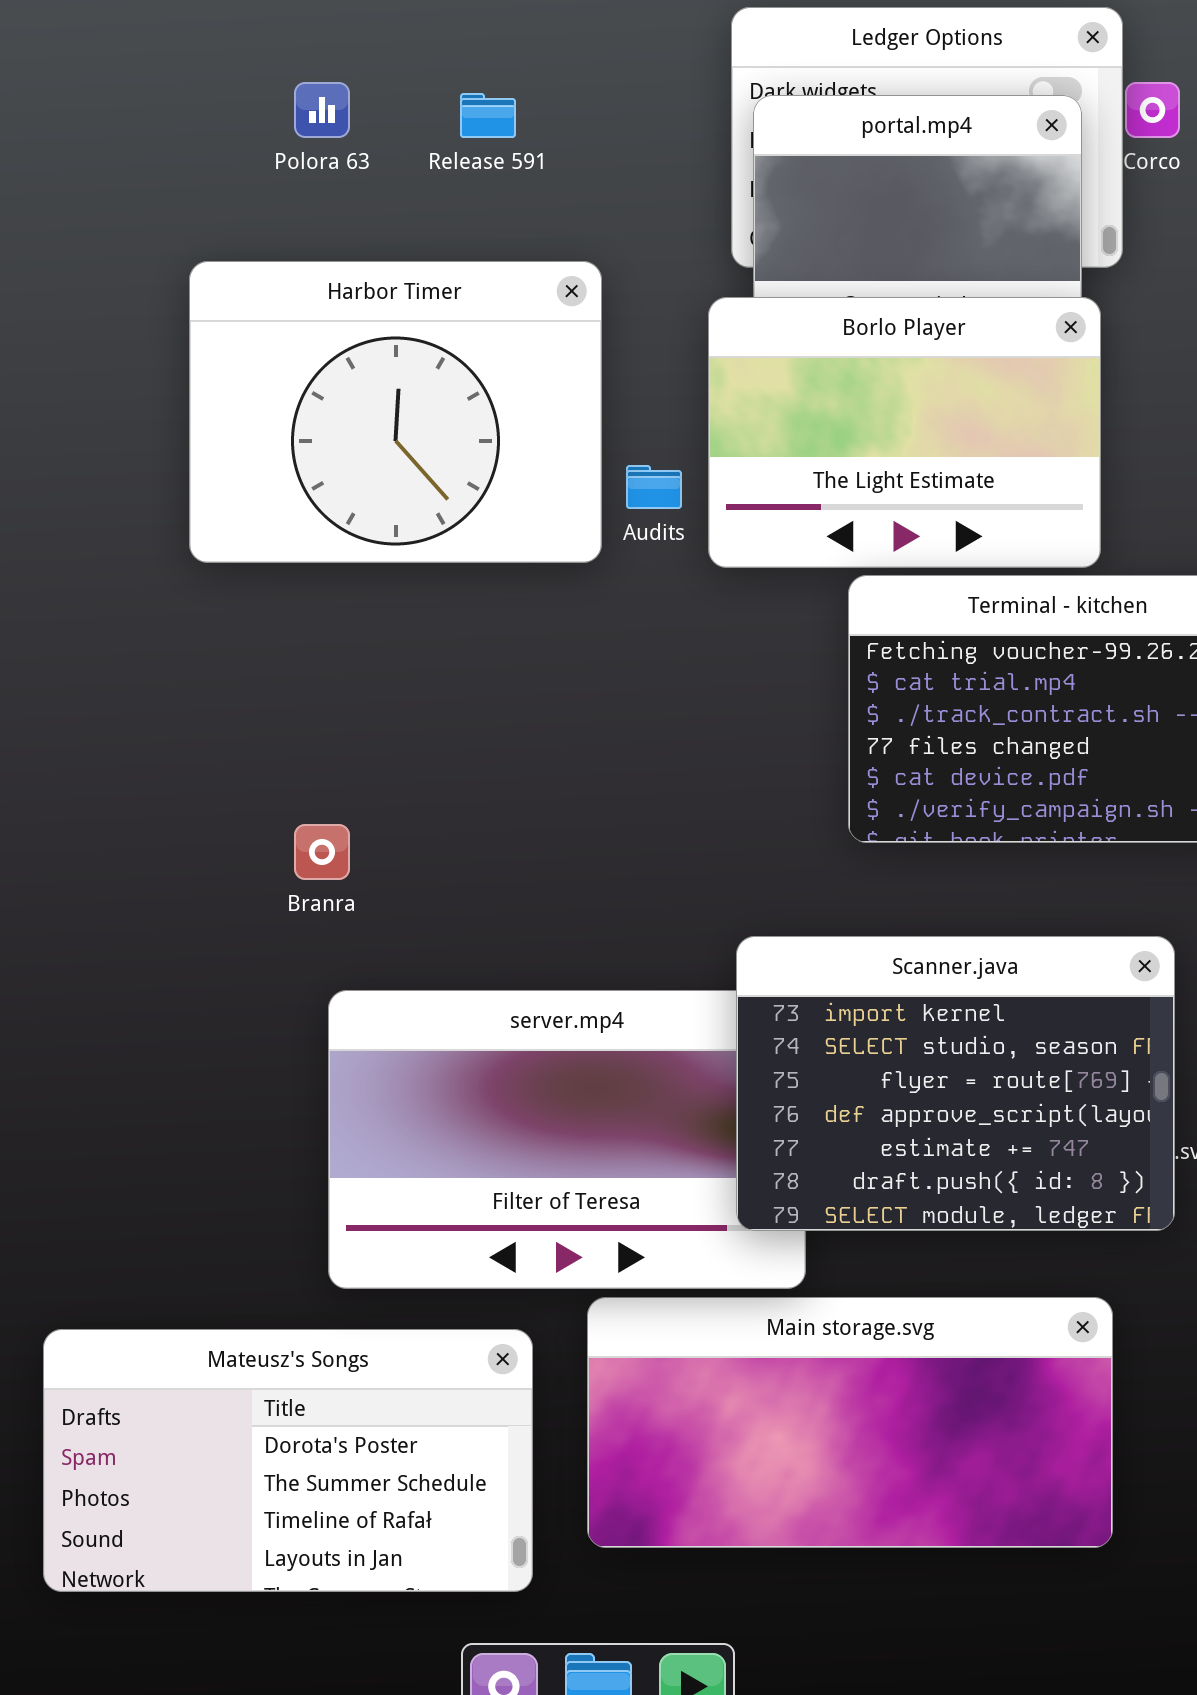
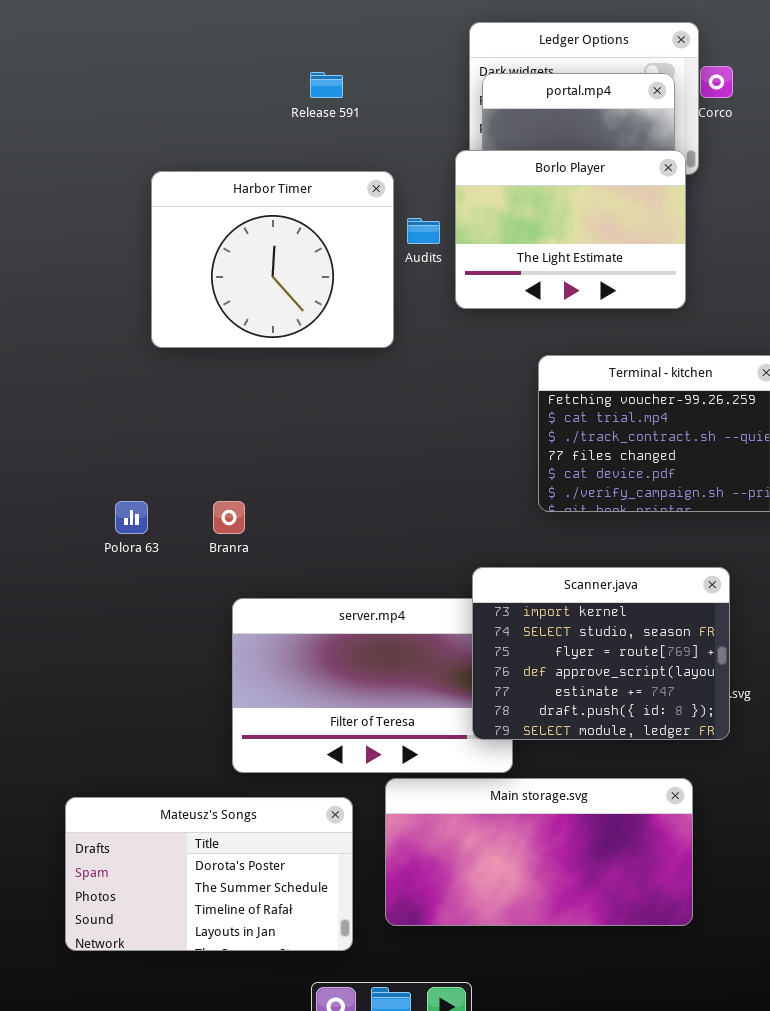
Polora 63: [294,82,350,138] -> [115,501,148,534], moved
Borlo Player: [708,297,1101,568] -> [455,150,686,309], moved
Audits: [626,465,682,509] -> [407,218,440,244], moved

